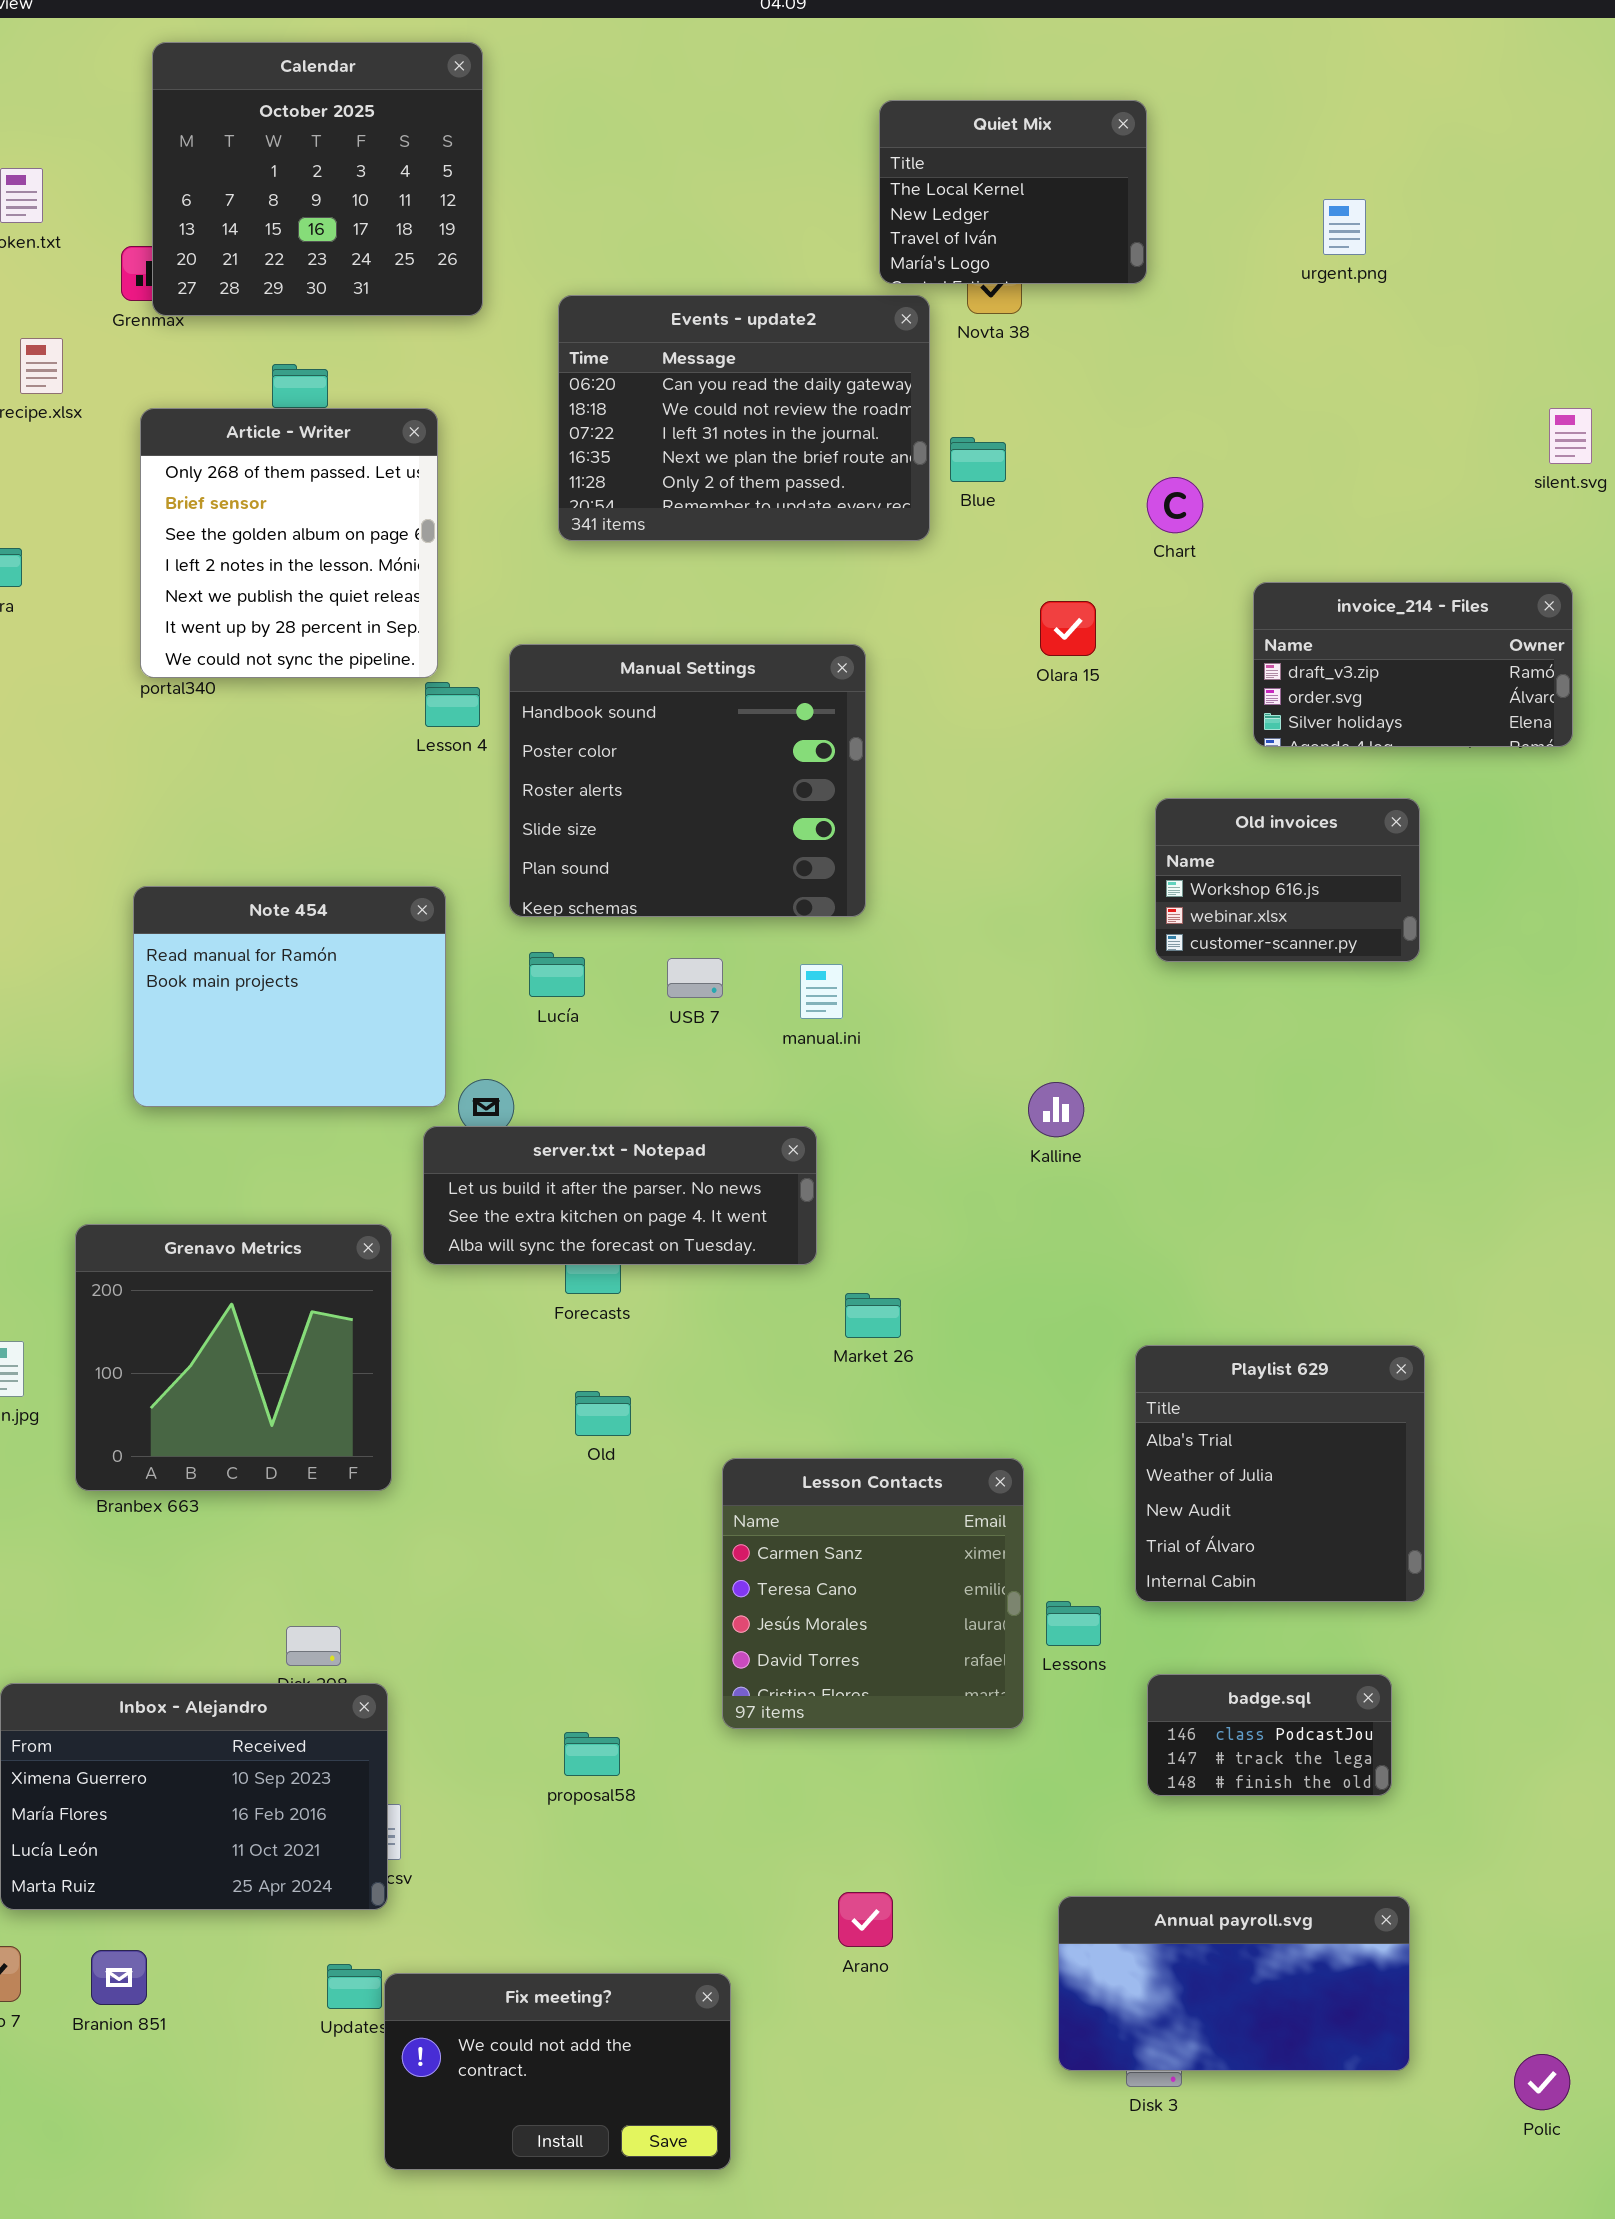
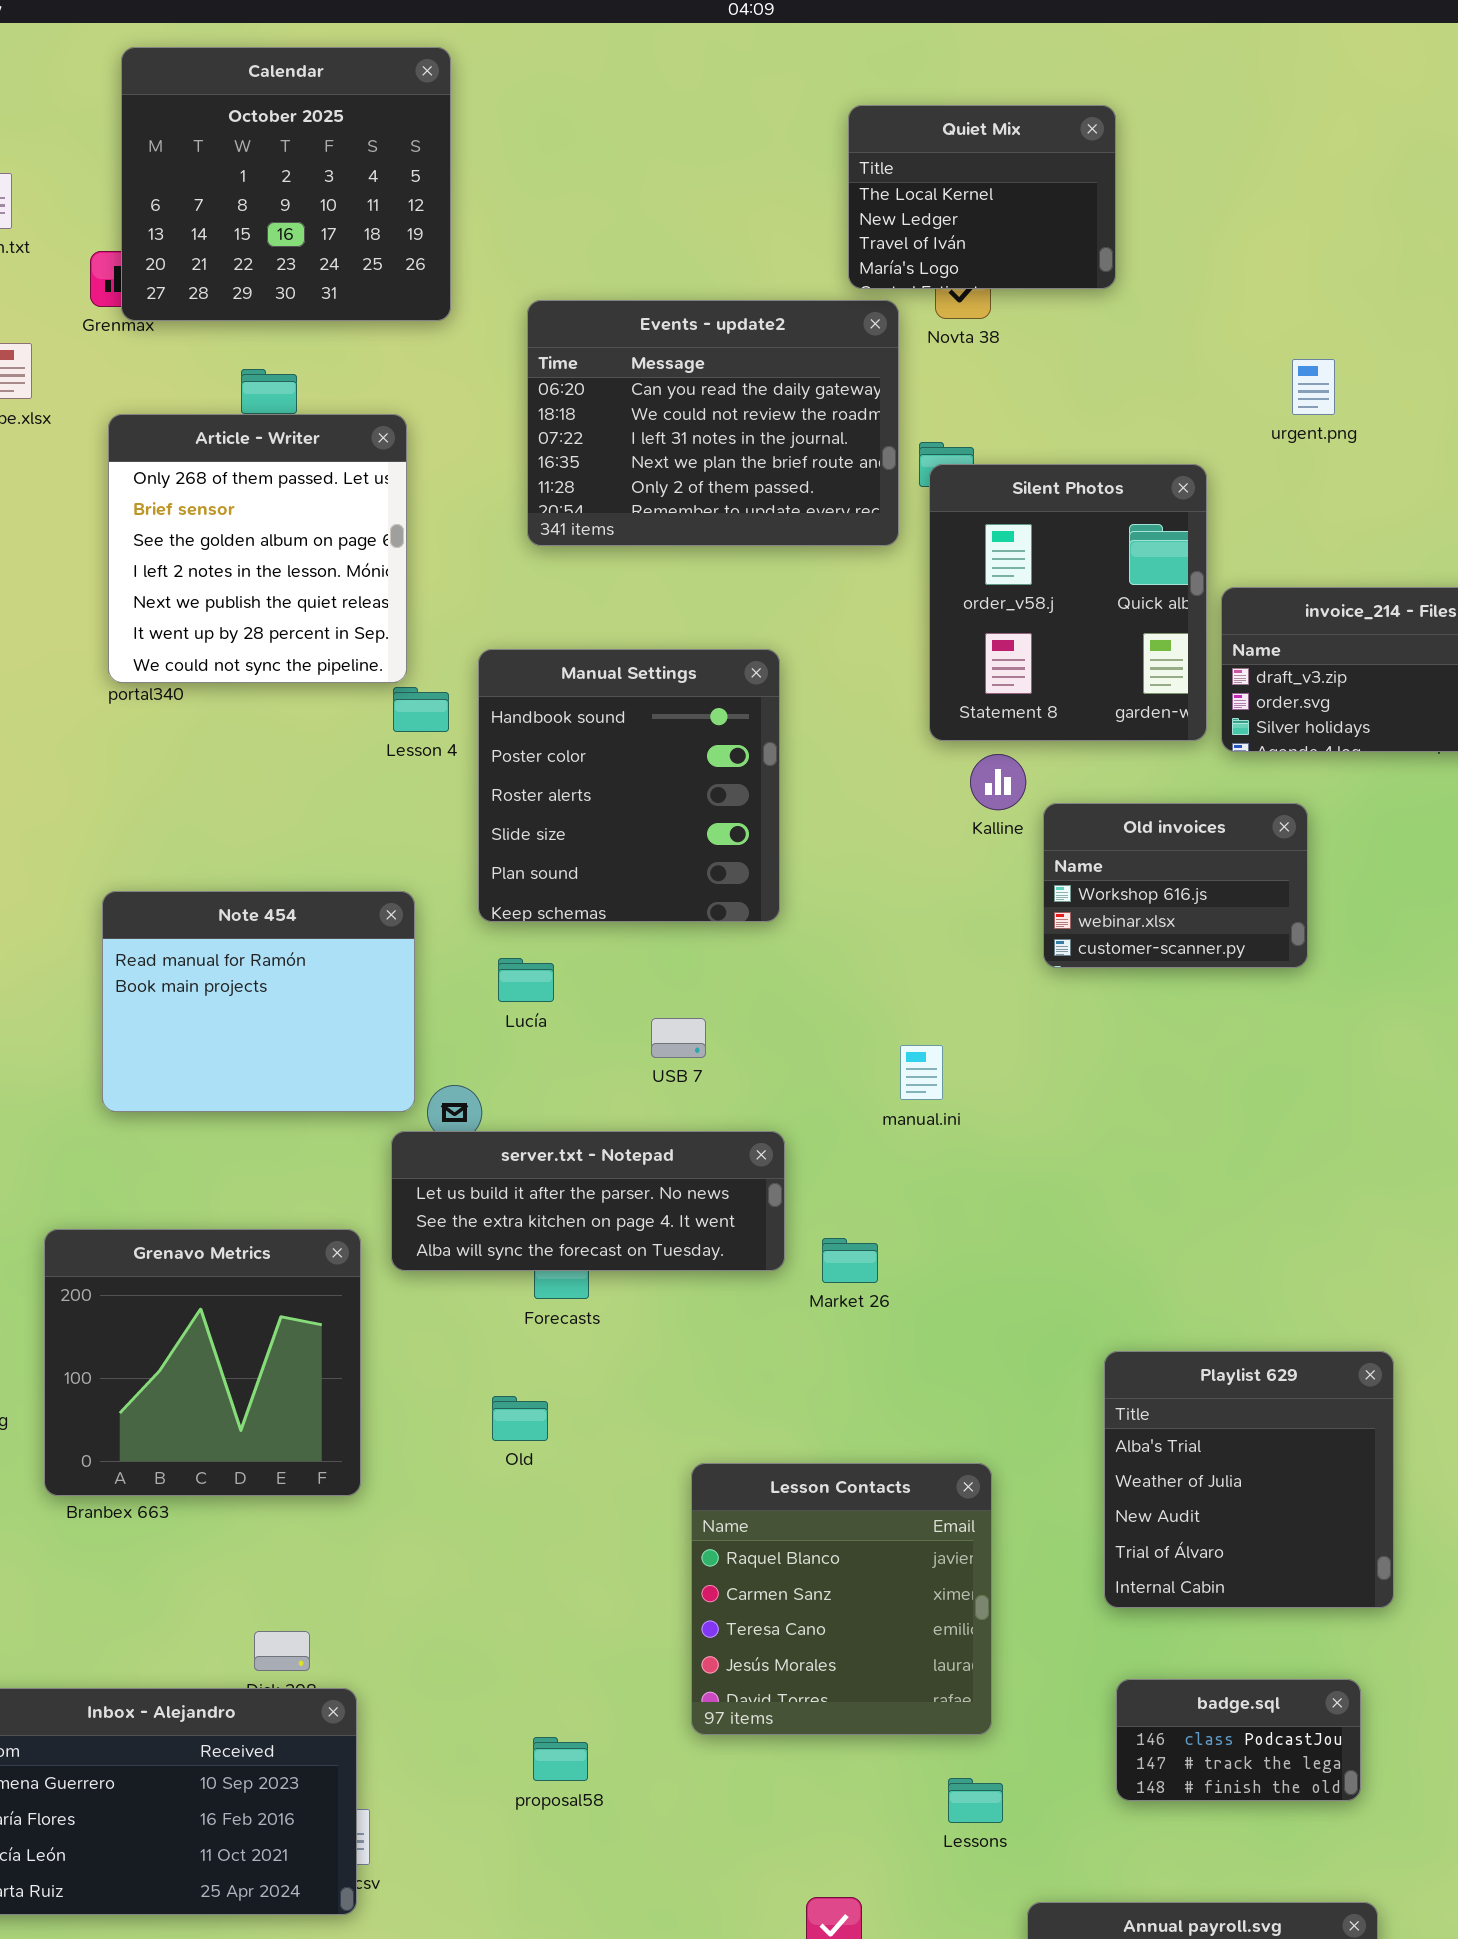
urgent.png: [1323,199,1366,255] -> [1292,359,1335,415], moved
Silent Photos: none -> [929,464,1207,741], opened
Manual Settings: [509,644,866,917] -> [478,649,780,922], resized
Old invoices: [1155,798,1420,962] -> [1043,803,1308,968], moved
USB 7: [667,958,723,998] -> [651,1018,706,1058], moved
manual.ini: [800,964,843,1019] -> [900,1045,943,1100], moved
Kalline: [1028,1082,1084,1137] -> [970,754,1026,810], moved
Market 26: [845,1293,901,1338] -> [822,1238,878,1283], moved
Old: [575,1391,631,1436] -> [492,1396,548,1441], moved
Lesson Contacts: [722,1458,1024,1729] -> [691,1463,992,1735], scrolled up 1 row
Lessons: [1046,1601,1101,1646] -> [948,1778,1003,1823], moved

